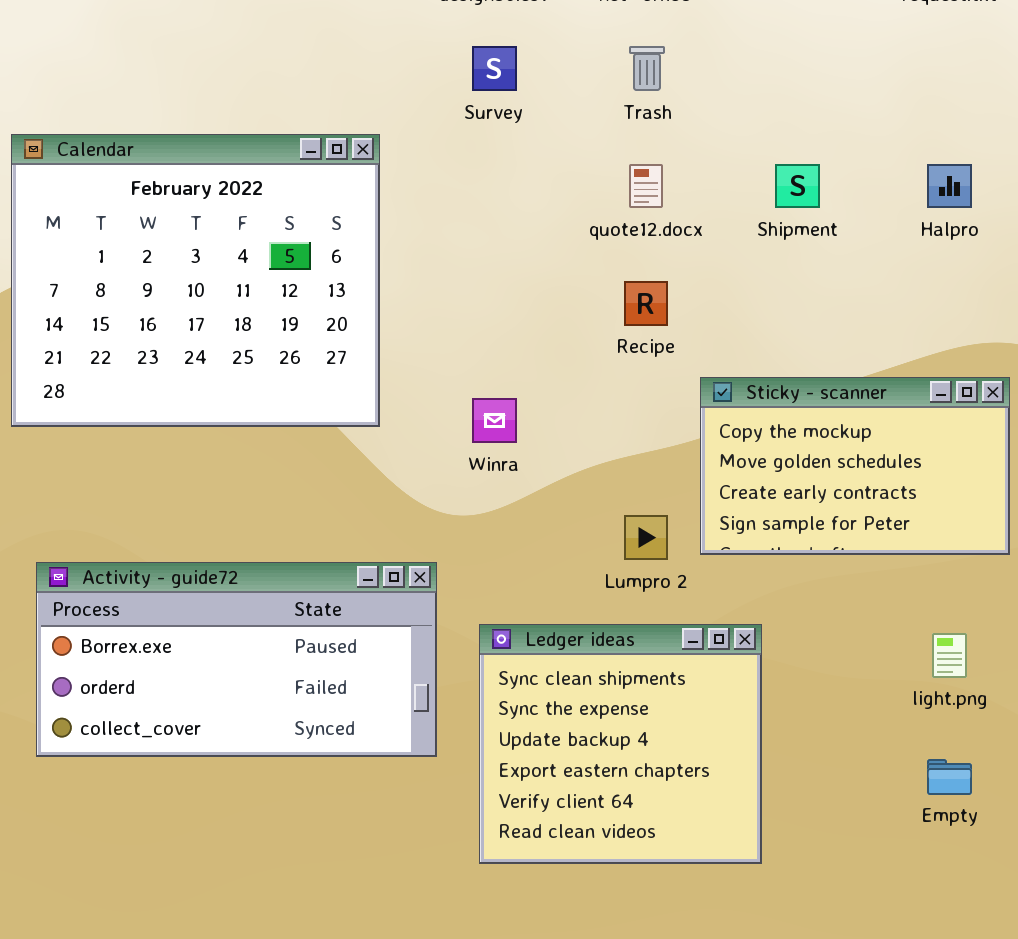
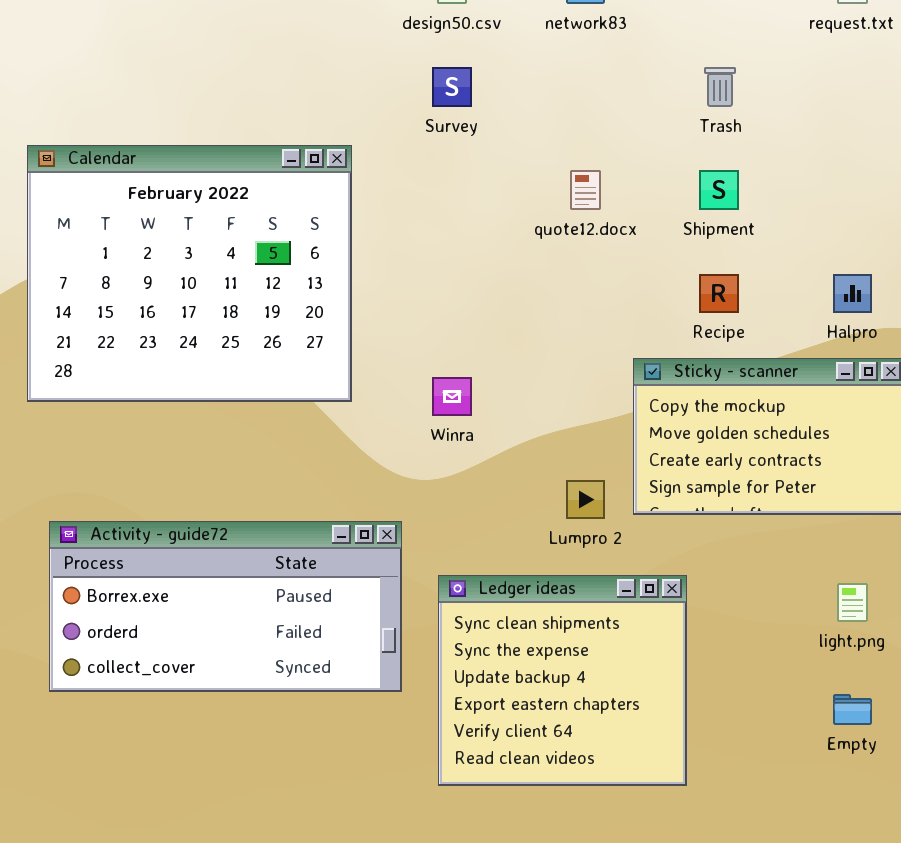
Trash: [629,46,665,91] -> [704,67,736,107], moved
Halpro: [927,164,972,208] -> [833,274,872,313], moved
Recipe: [624,281,668,326] -> [699,274,739,313], moved

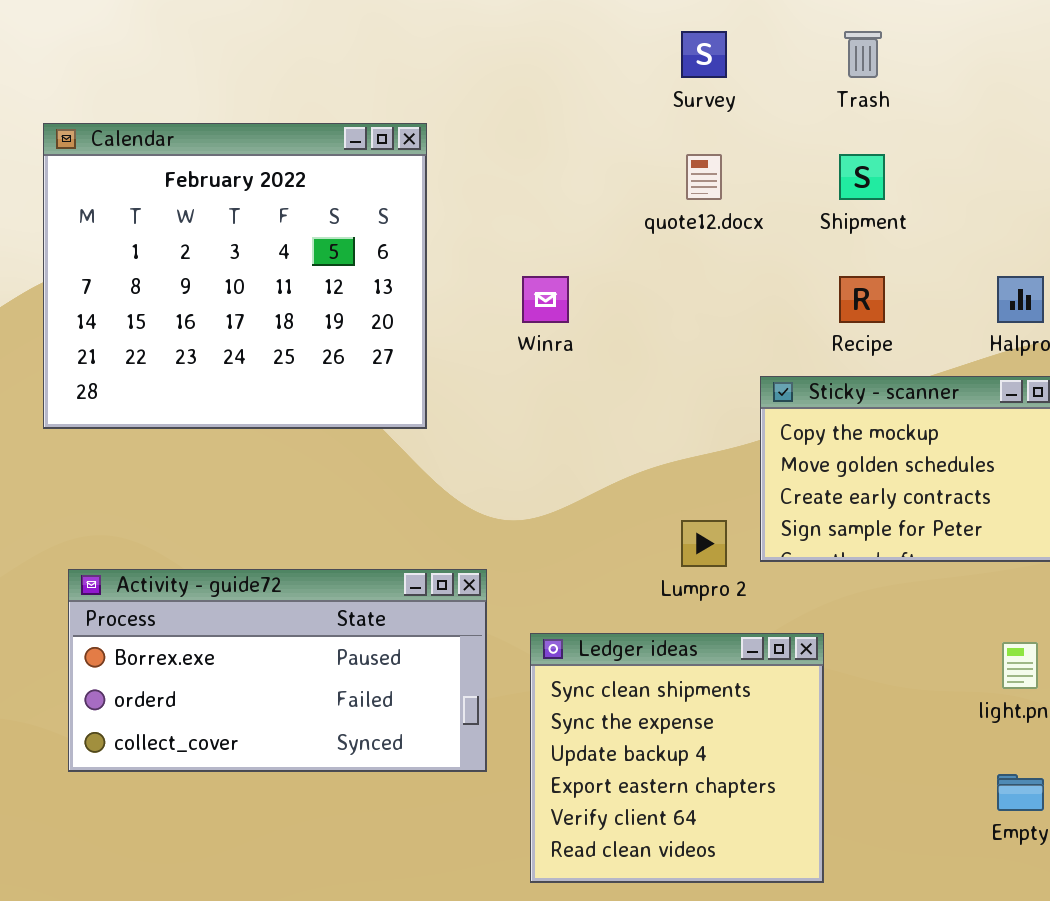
Survey: [432,67,472,107] -> [681,31,727,78], moved
Winra: [432,377,472,416] -> [522,276,569,323], moved

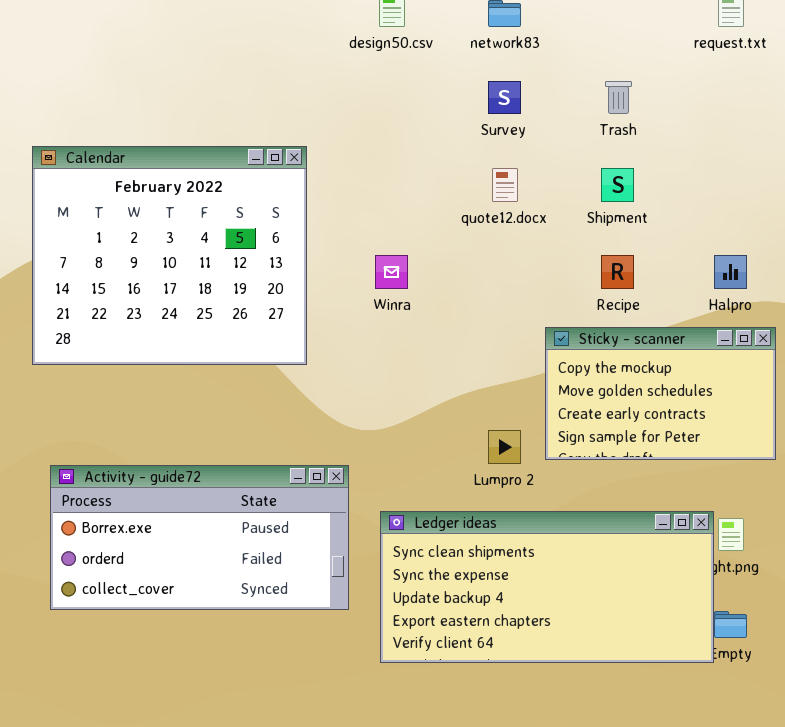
Ledger ideas: [530,633,824,883] -> [380,511,714,663], resized

